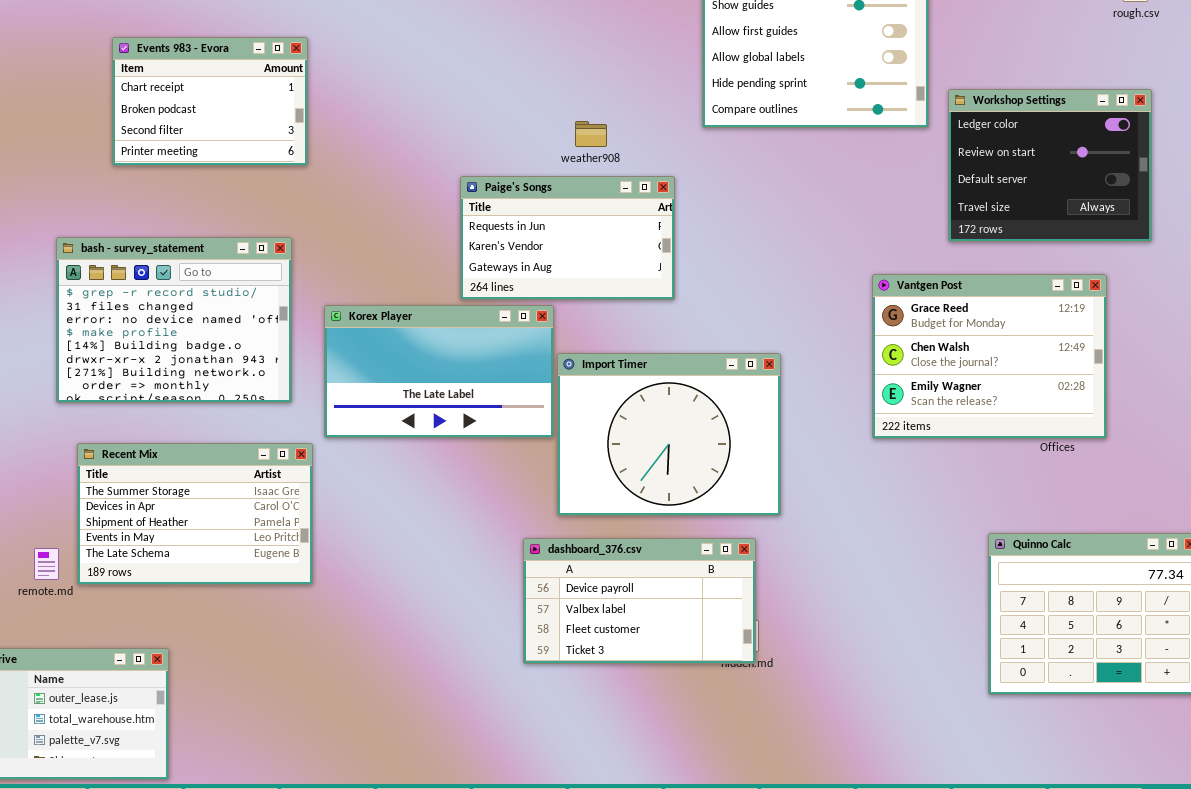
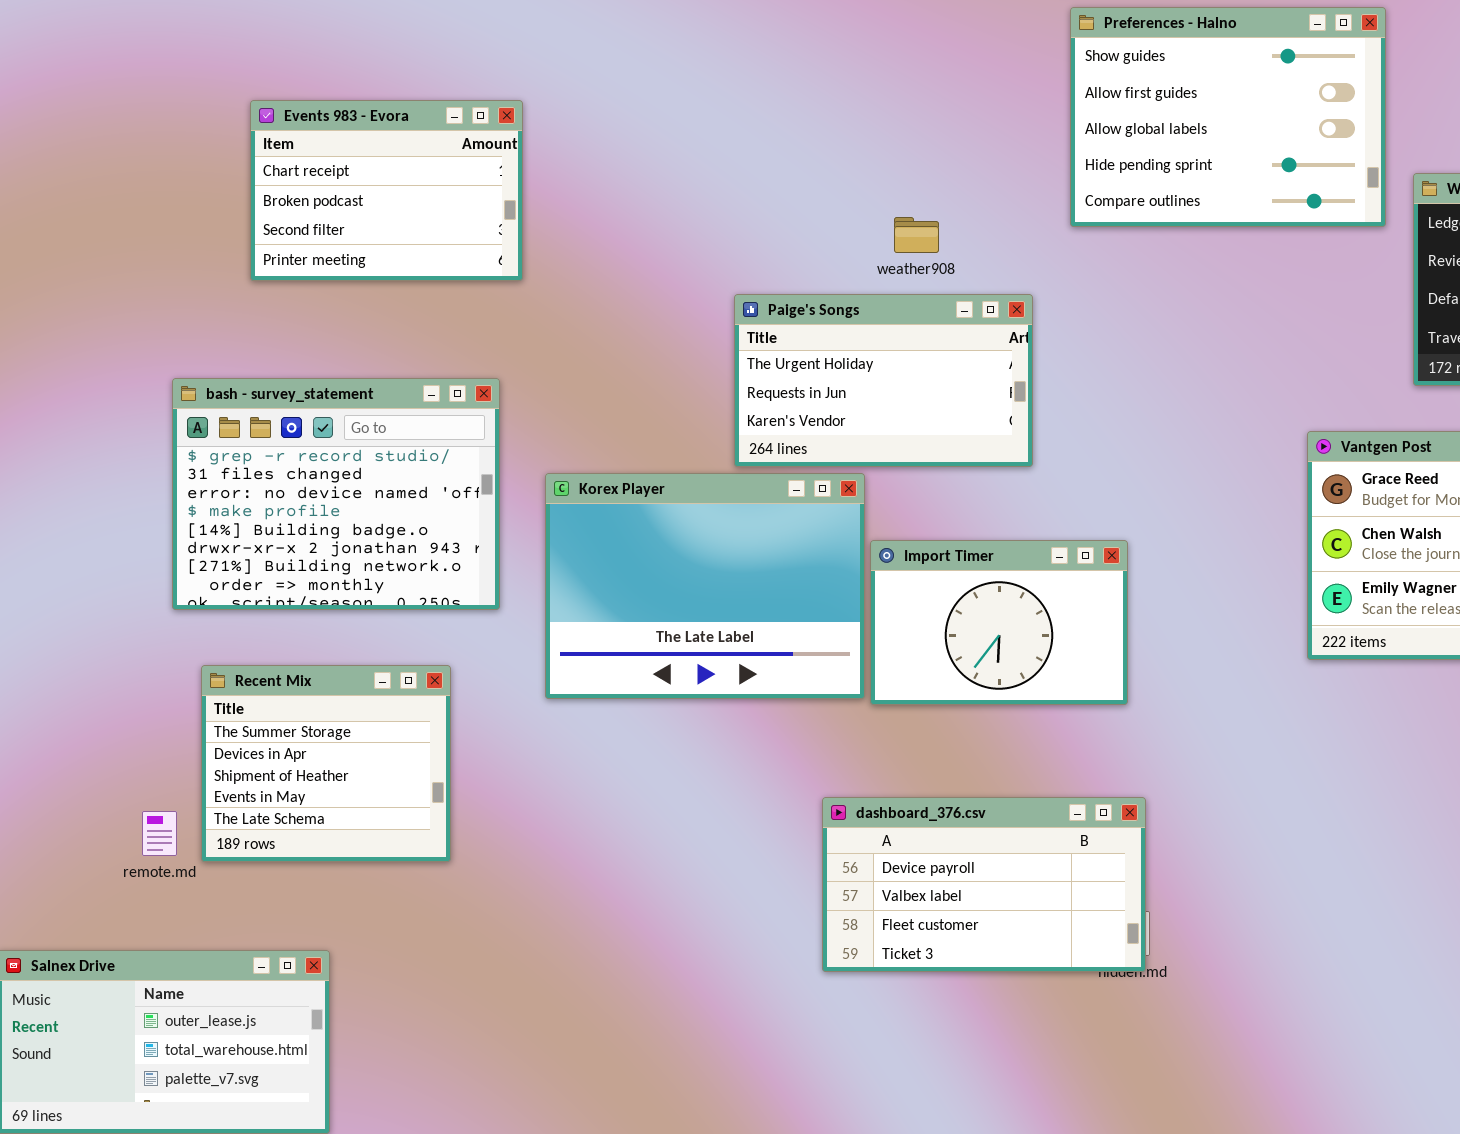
Paige's Songs: [460,176,675,300] -> [734,294,1033,467], scrolled up 1 row
Korex Player: [324,305,554,438] -> [545,473,865,699], resized
Import Timer: [557,353,781,516] -> [870,540,1128,705], resized
Recent Mix: [77,443,313,585] -> [201,665,451,862], resized

